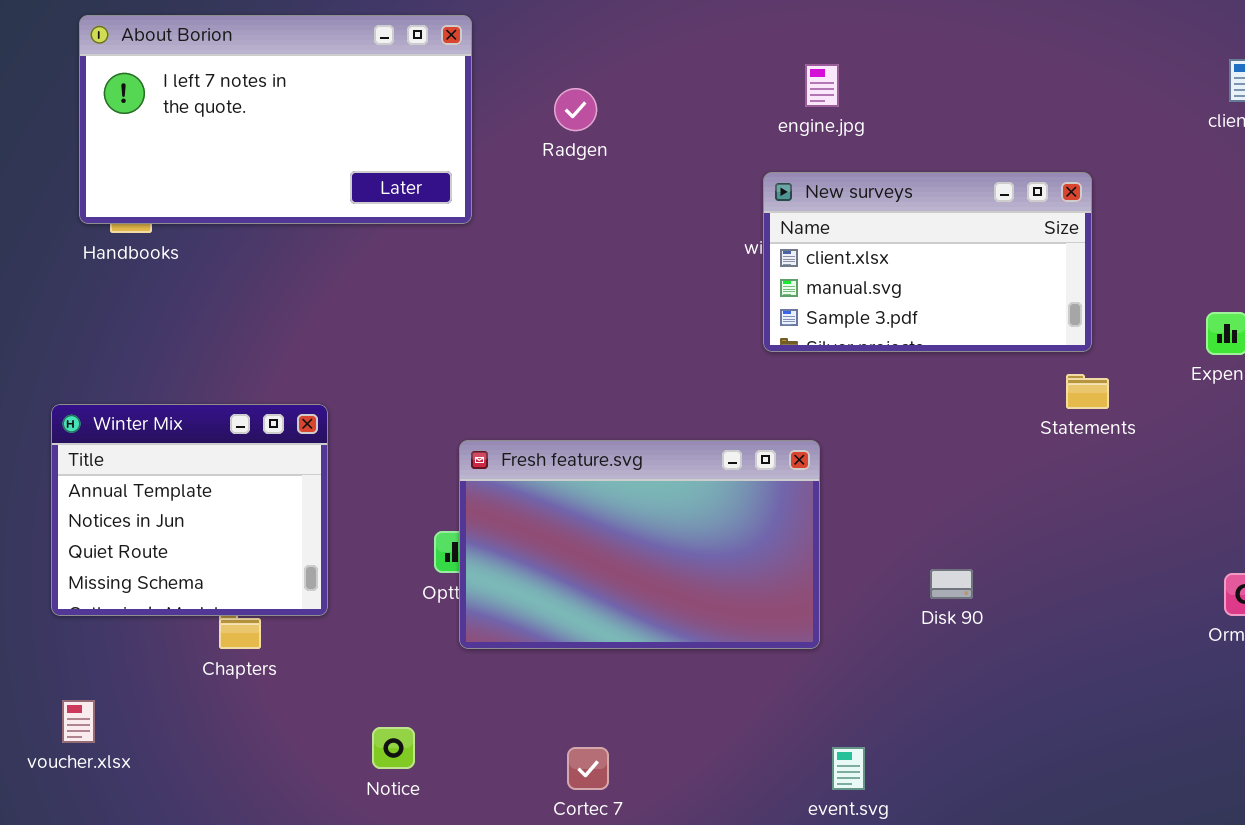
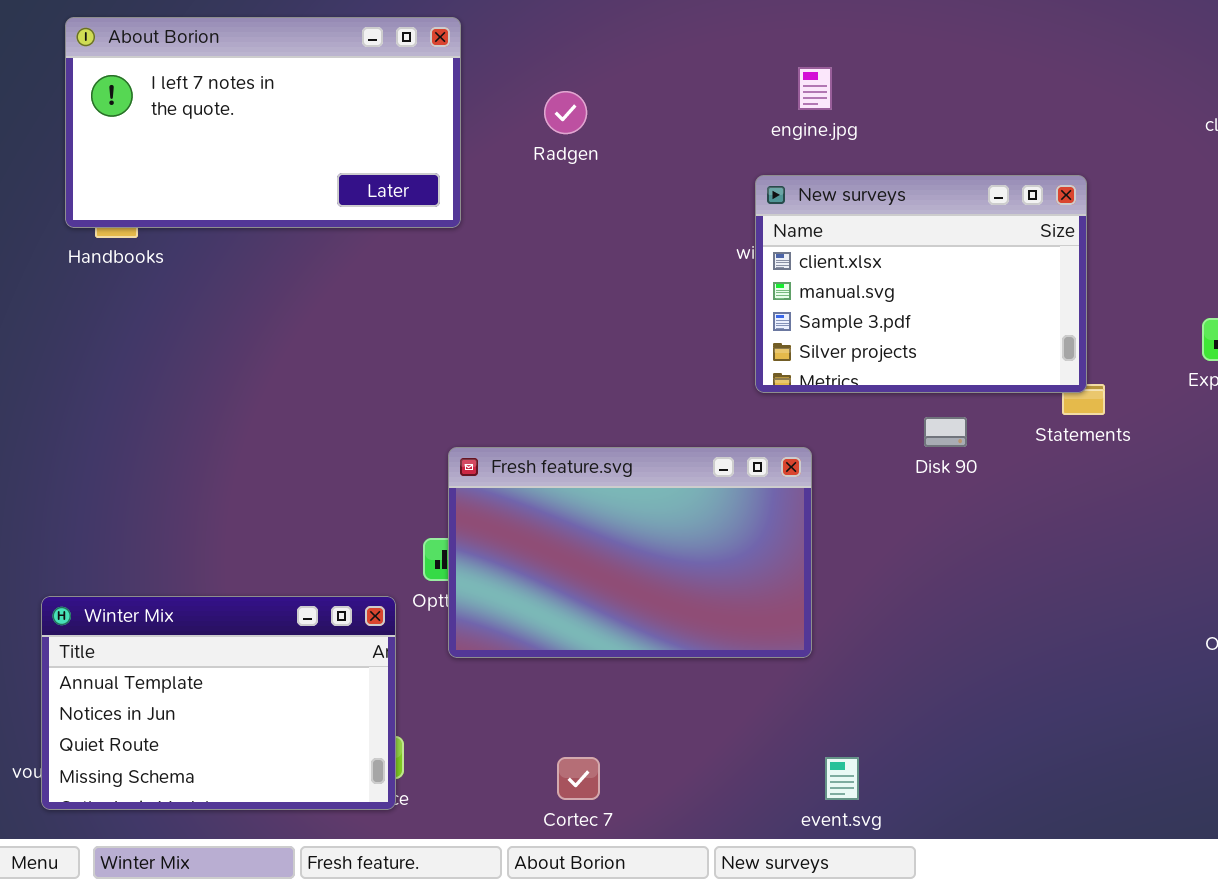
New surveys: [763,172,1092,352] -> [755,175,1087,393], resized
Winter Mix: [51,404,328,616] -> [41,596,396,810], moved, resized
Disk 90: [930,569,973,599] -> [924,417,967,447], moved

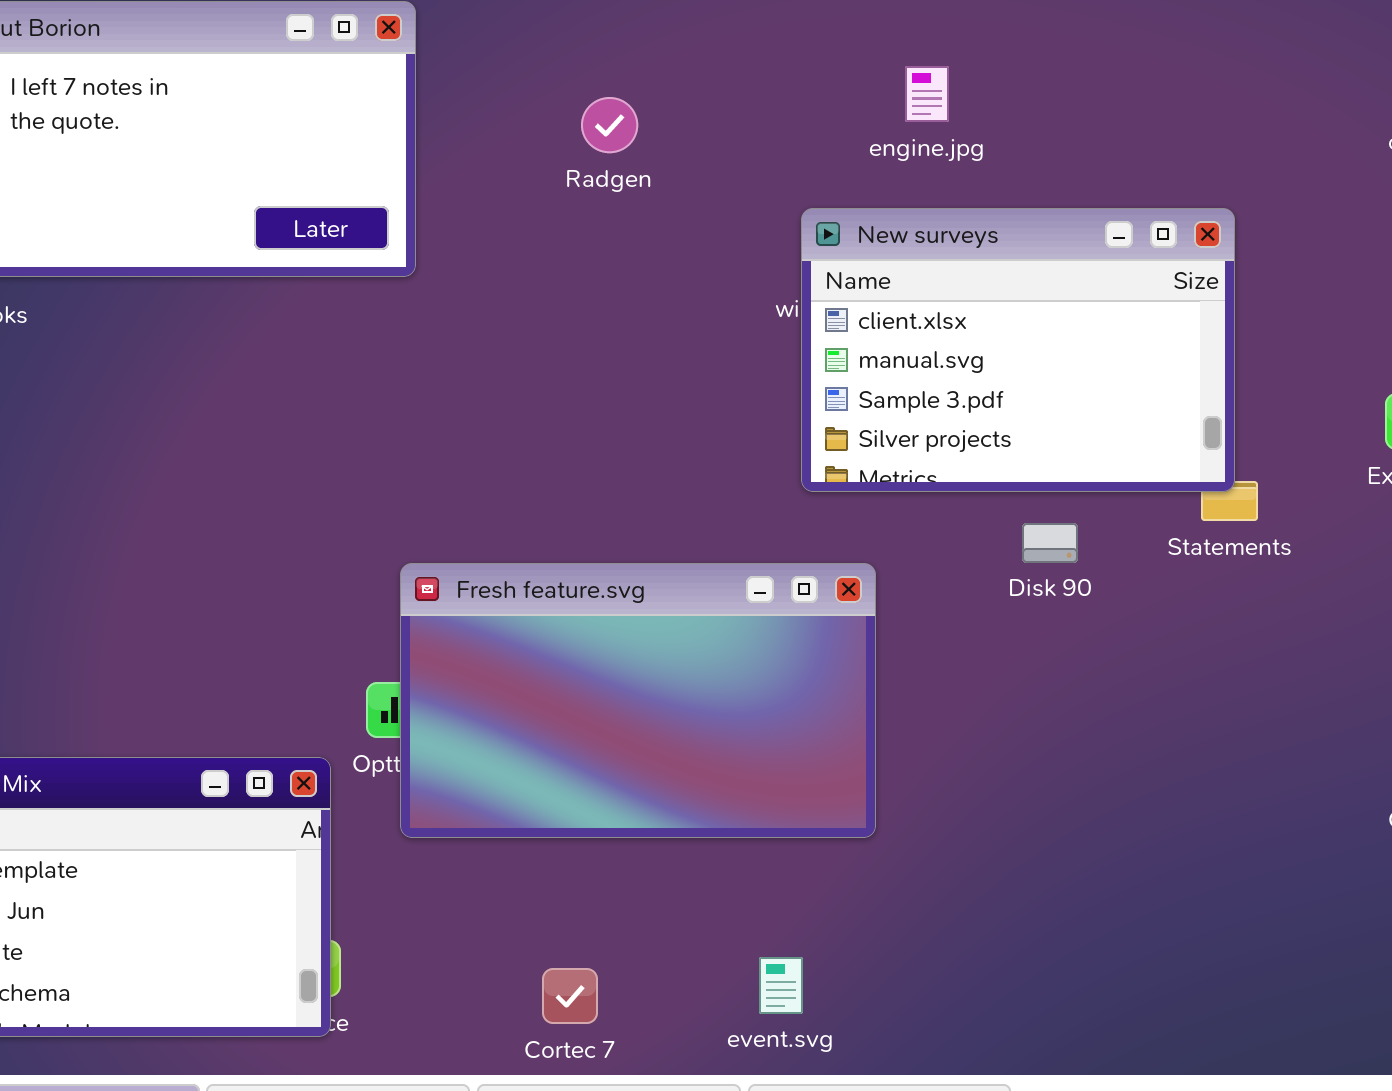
engine.jpg: [798,67,832,110] -> [905,66,949,122], moved
Radgen: [544,91,587,134] -> [581,97,638,153], moved
event.svg: [825,757,859,800] -> [759,957,803,1014], moved

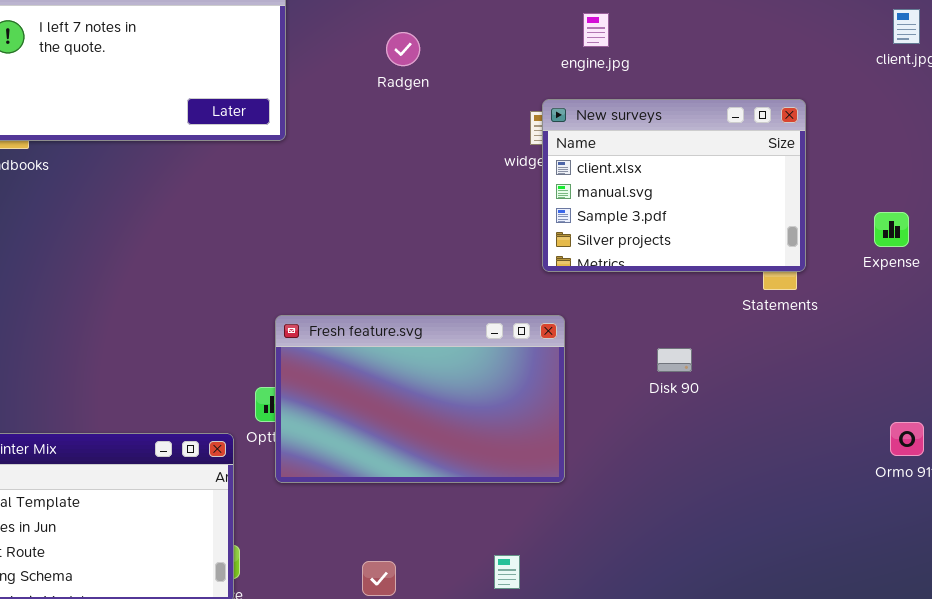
New surveys: [801,208,1235,492] -> [542,99,806,272], moved
Disk 90: [1022,523,1078,563] -> [657,348,692,372], moved

